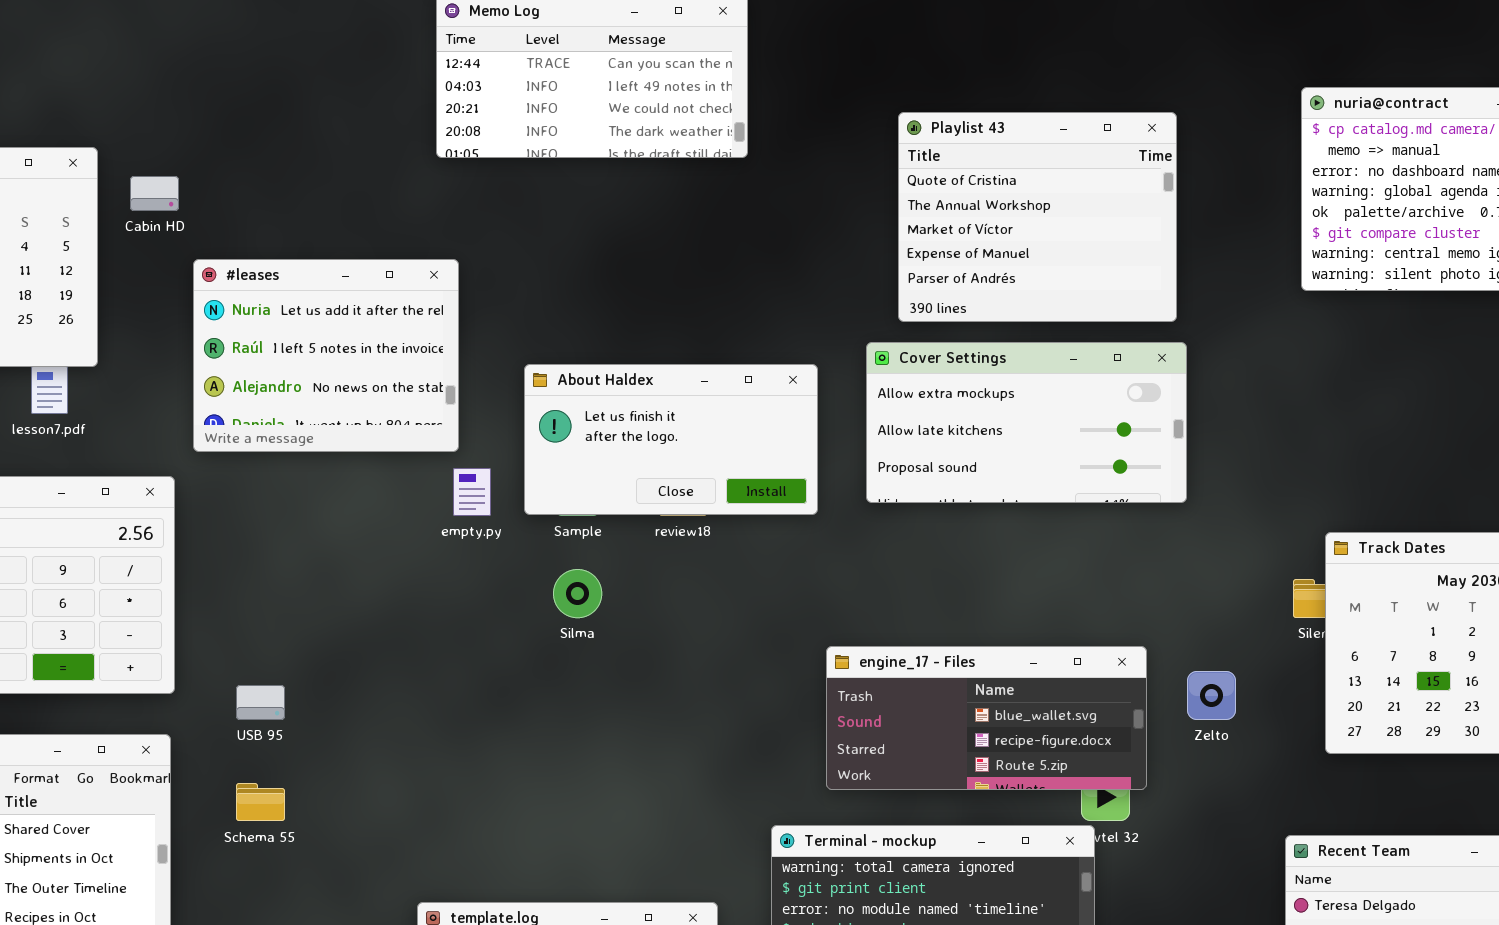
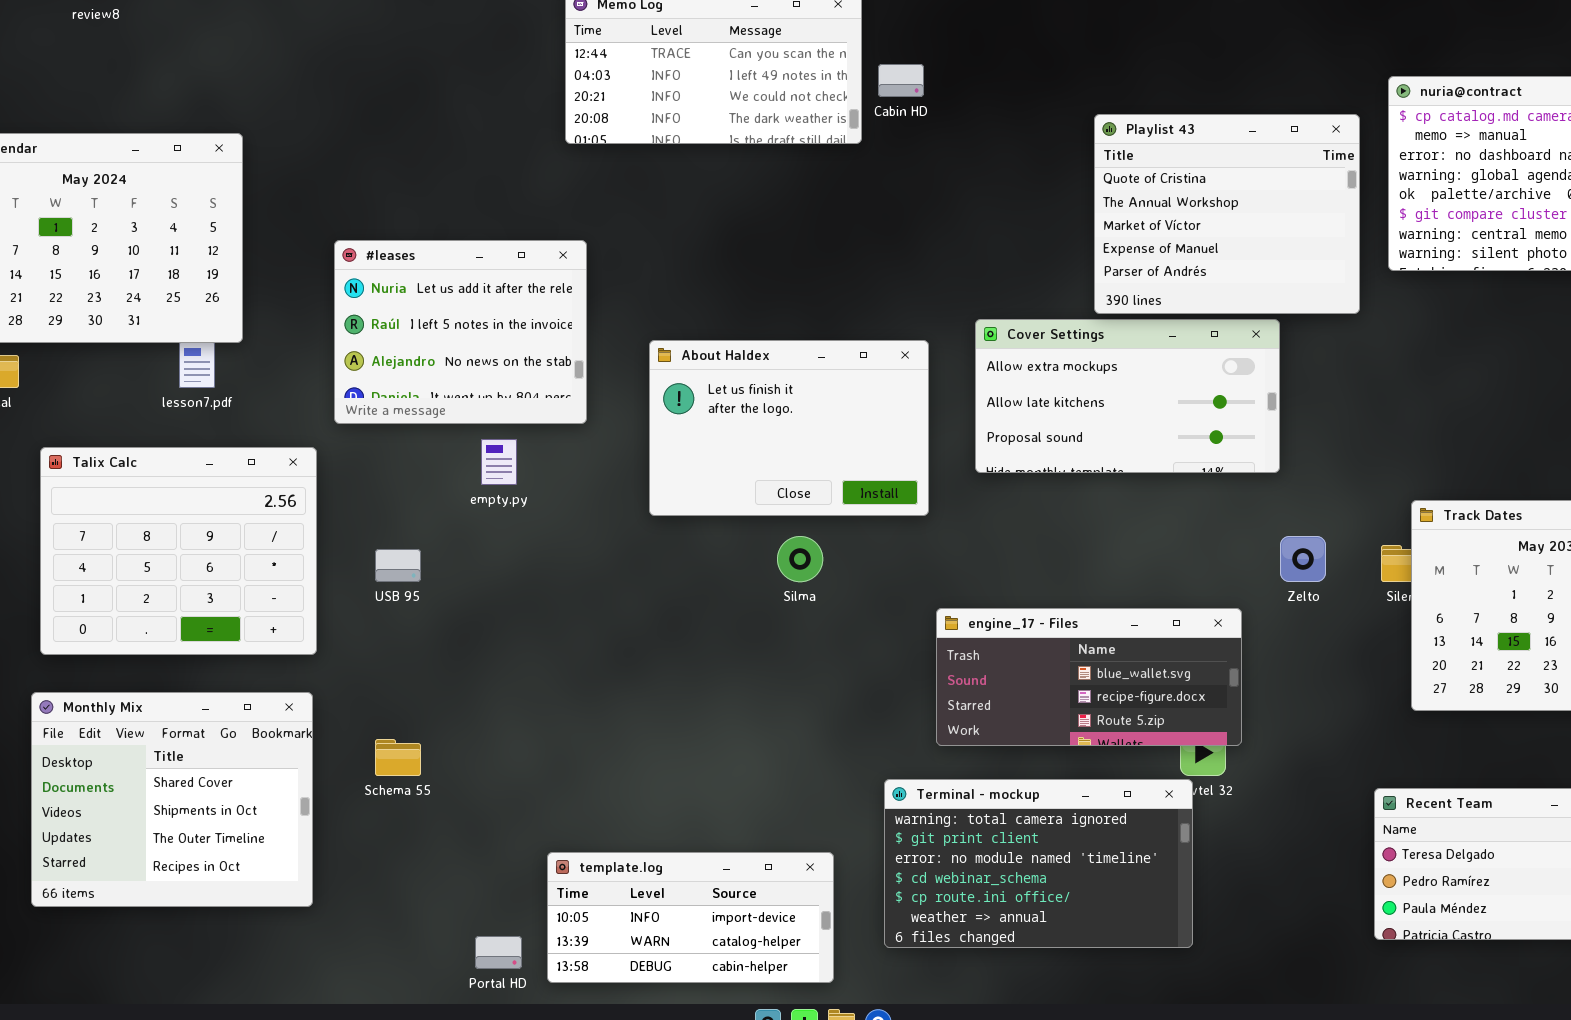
Playlist 43: [898,112,1177,322] -> [1094,114,1360,314], moved
Cabin HD: [130,176,179,211] -> [878,64,924,97], moved
About Haldex: [524,364,818,515] -> [649,340,929,516], resized
empty.py: [453,468,491,516] -> [481,439,517,485], moved
Silma: [553,569,602,618] -> [777,536,823,582], moved
Zelto: [1187,671,1236,720] -> [1280,536,1326,582], moved
USB 95: [236,685,285,720] -> [375,549,421,582], moved

